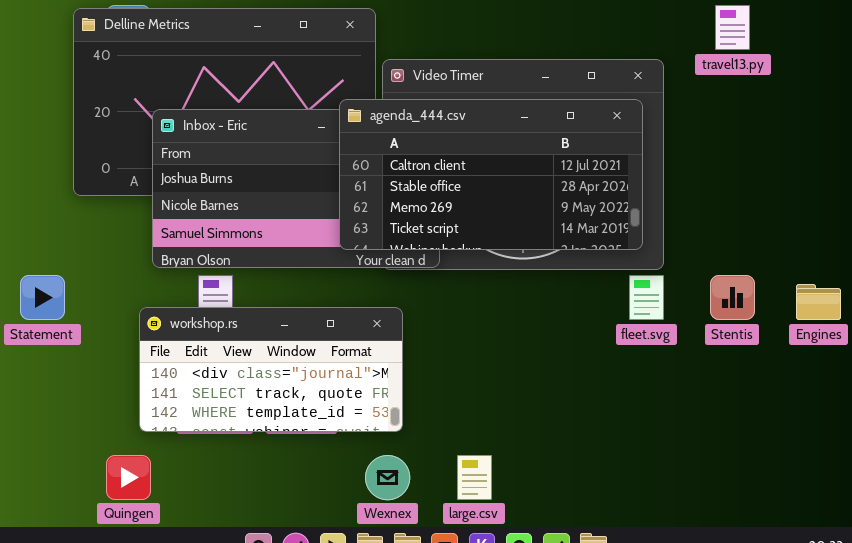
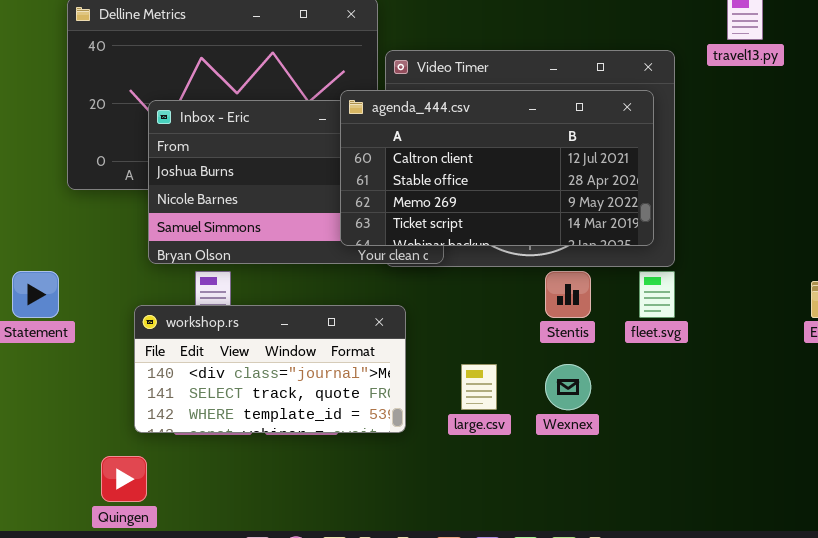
Stentis: [710,275,755,320] -> [545,271,591,318], moved
Wexnex: [365,455,410,500] -> [545,364,591,410], moved
large.csv: [457,455,492,500] -> [461,364,497,410], moved

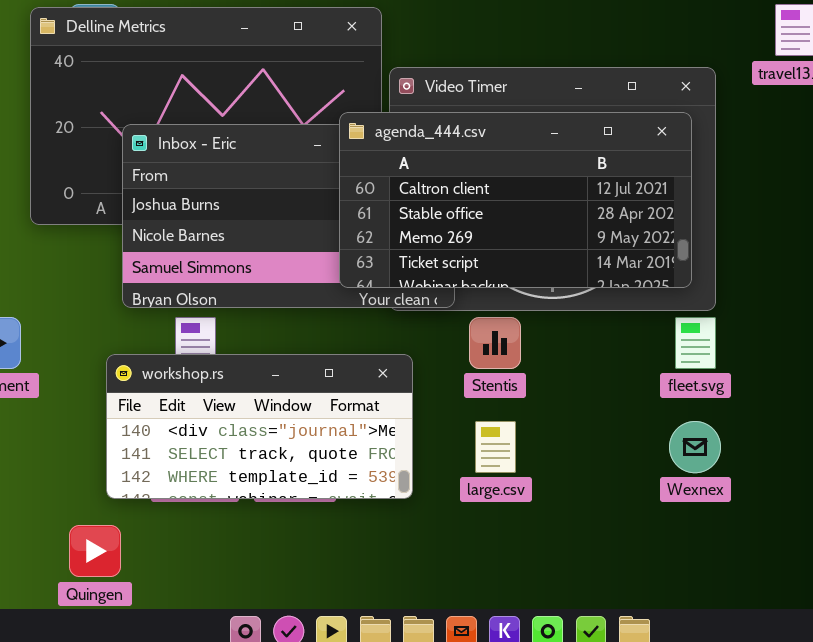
Stentis: [545,271,591,318] -> [469,317,521,369], moved
Wexnex: [545,364,591,410] -> [669,421,721,473], moved

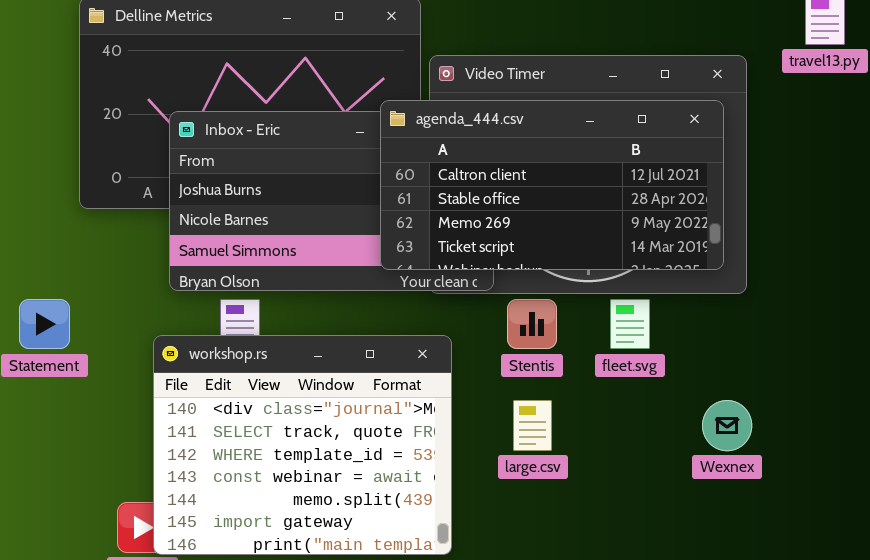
fleet.svg: [675,317,716,369] -> [610,299,650,349], moved
workshop.rs: [106,354,413,499] -> [153,335,452,555], resized

